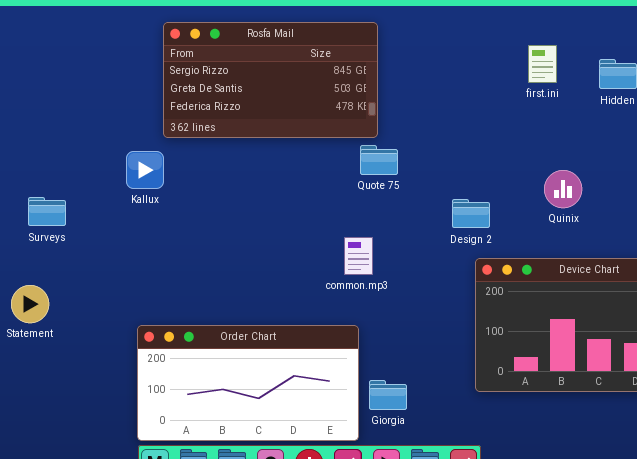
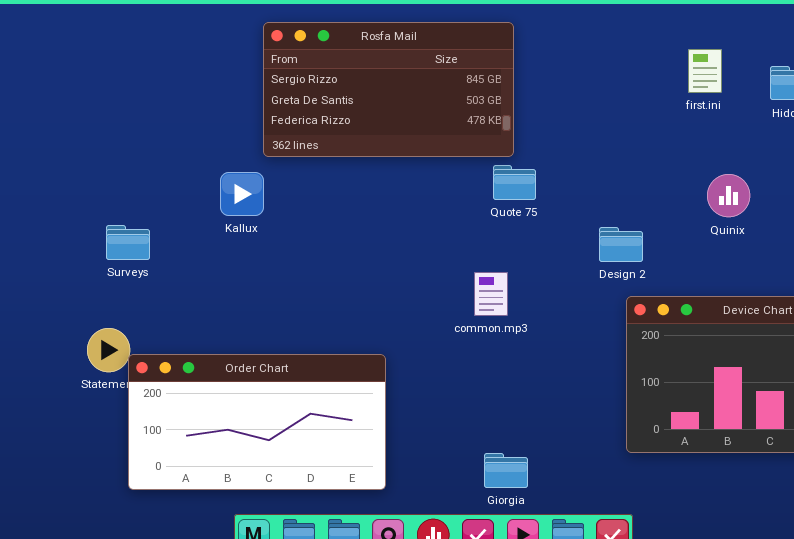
Quinix: [544,170,582,208] -> [707,174,750,217], moved
Order Chart: [137,325,359,441] -> [128,354,386,490], moved
Giorgia: [369,380,407,410] -> [484,453,528,488], moved

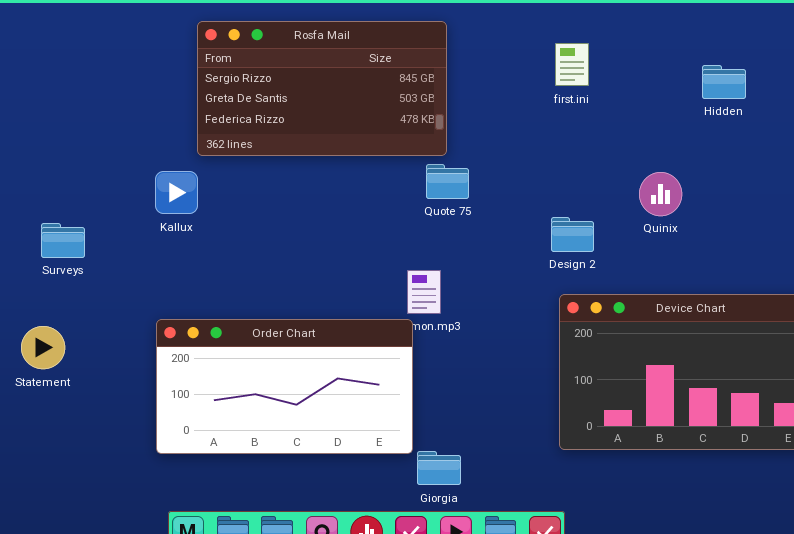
first.ini: [688,49,722,93] -> [555,43,589,86], moved
Design 2: [599,227,643,262] -> [551,217,594,252], moved
Order Chart: [128,354,386,490] -> [156,319,413,454], moved

